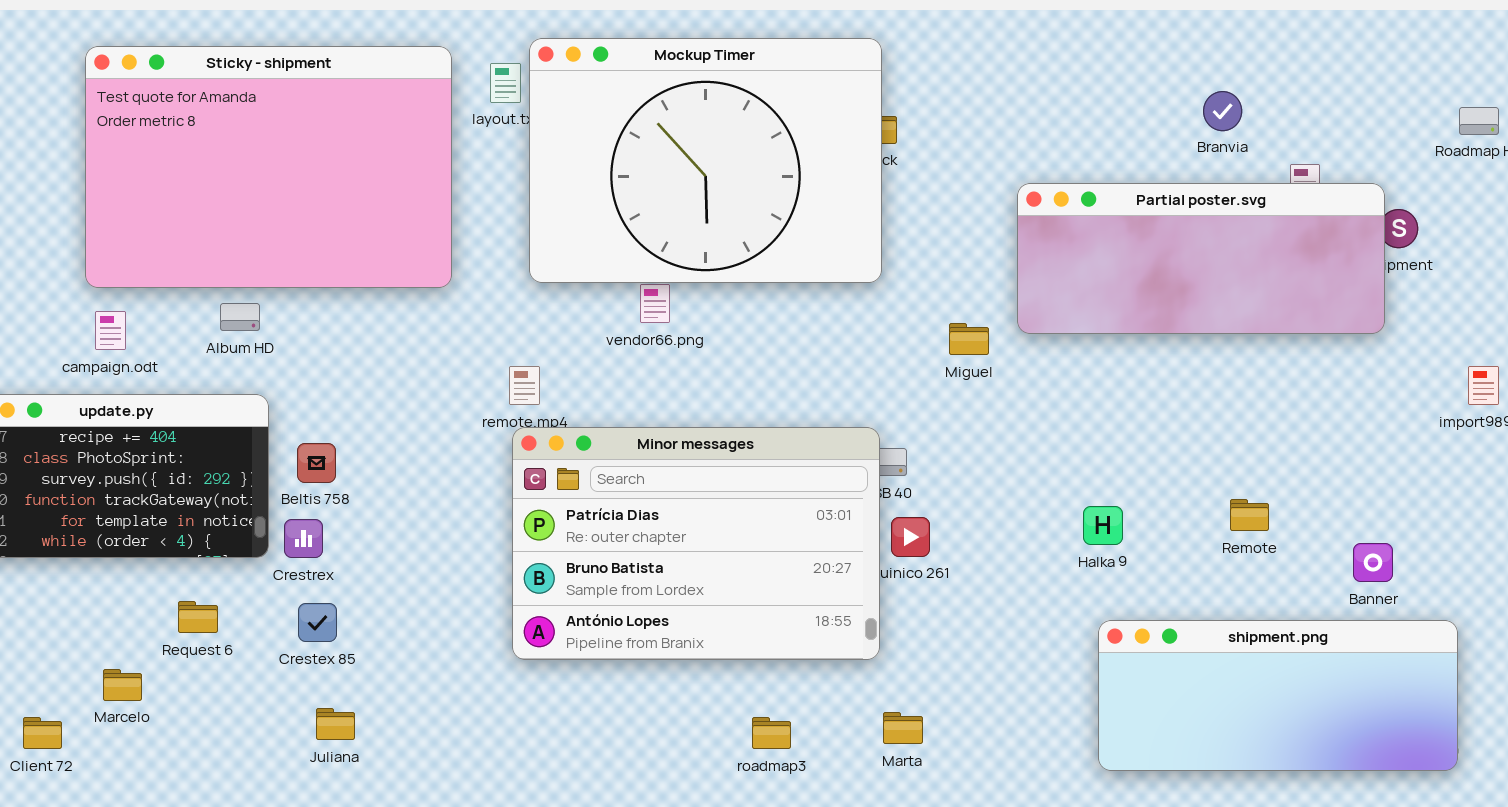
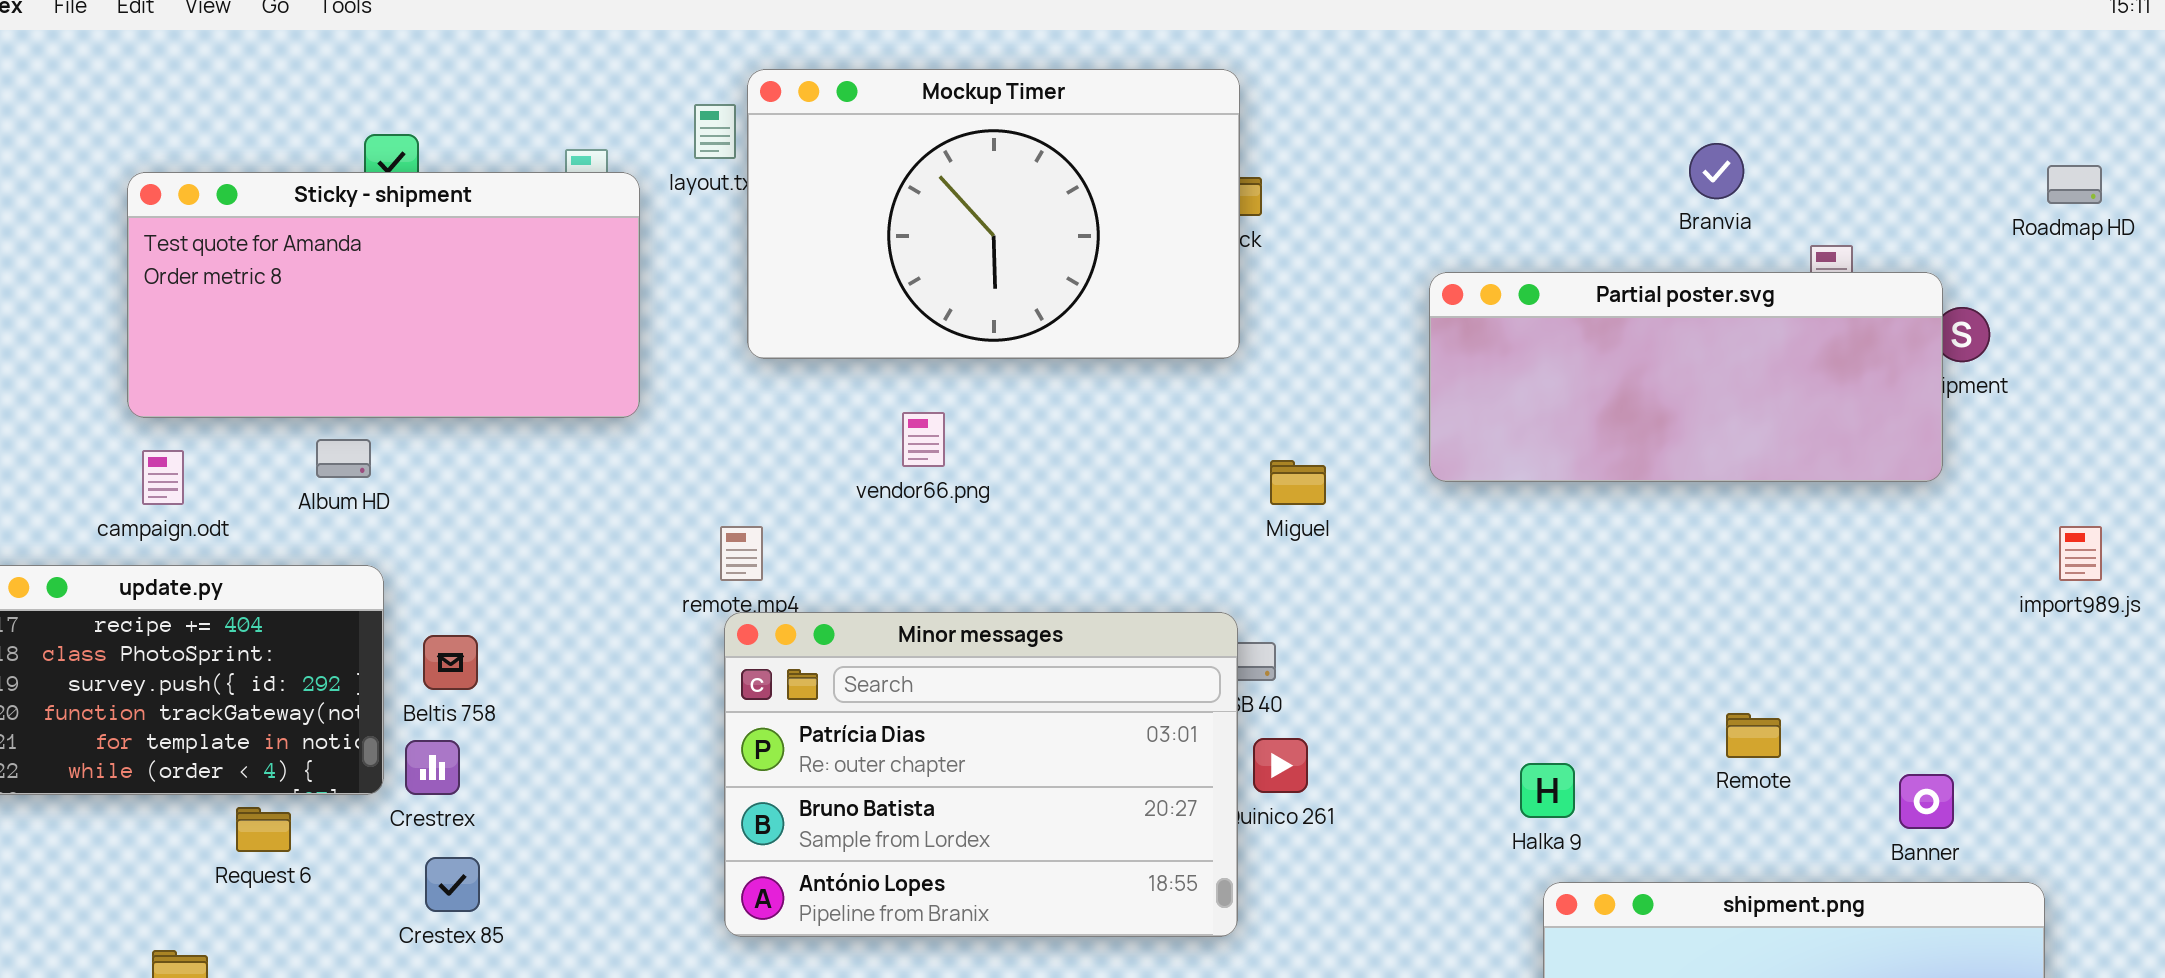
Mockup Timer: [529,38,882,283] -> [747,69,1240,359], resized
Sticky - shipment: [85,46,452,288] -> [127,172,640,418], resized
Miguel: [949,323,989,355] -> [1270,460,1326,505], moved
Halka 9: [1083,506,1123,545] -> [1520,763,1575,818], moved
Request 6: [178,601,218,633] -> [236,807,291,852], moved

